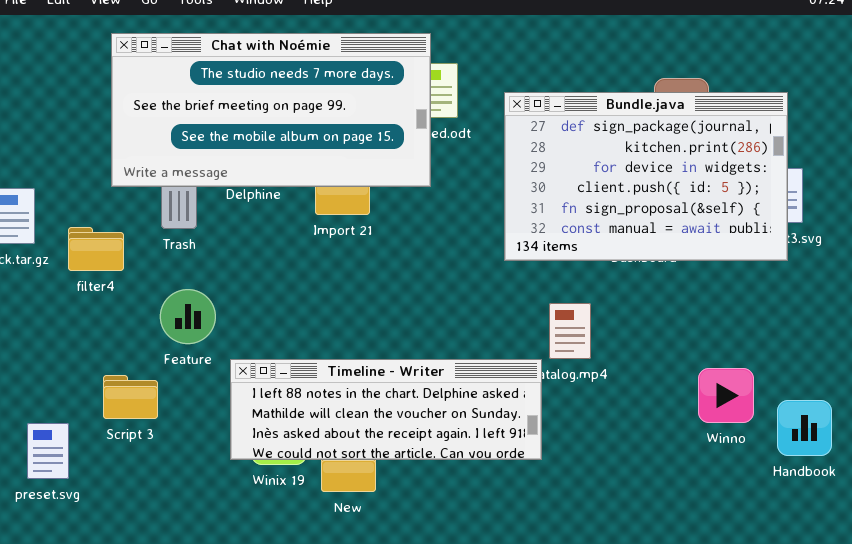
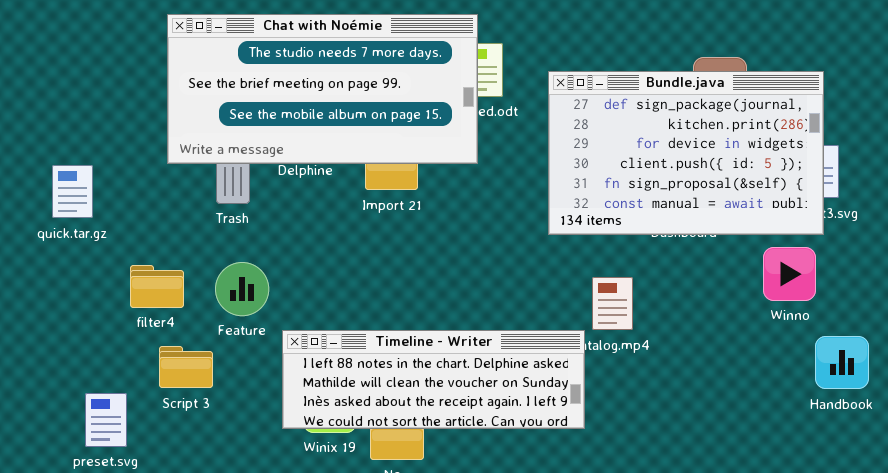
filter4: [68,227,124,271] -> [130,265,184,308], moved
Winno: [698,368,754,423] -> [763,247,816,301], moved
Handbook: [777,400,832,456] -> [815,336,869,389], moved

